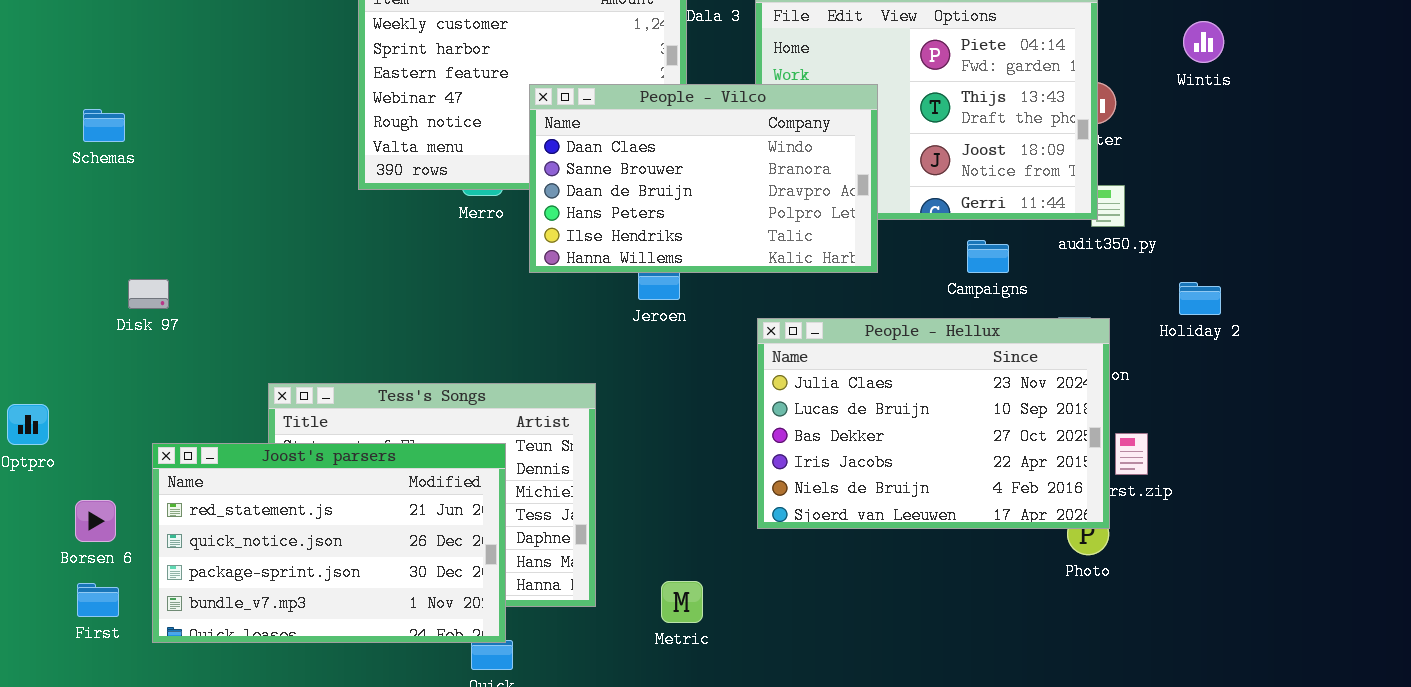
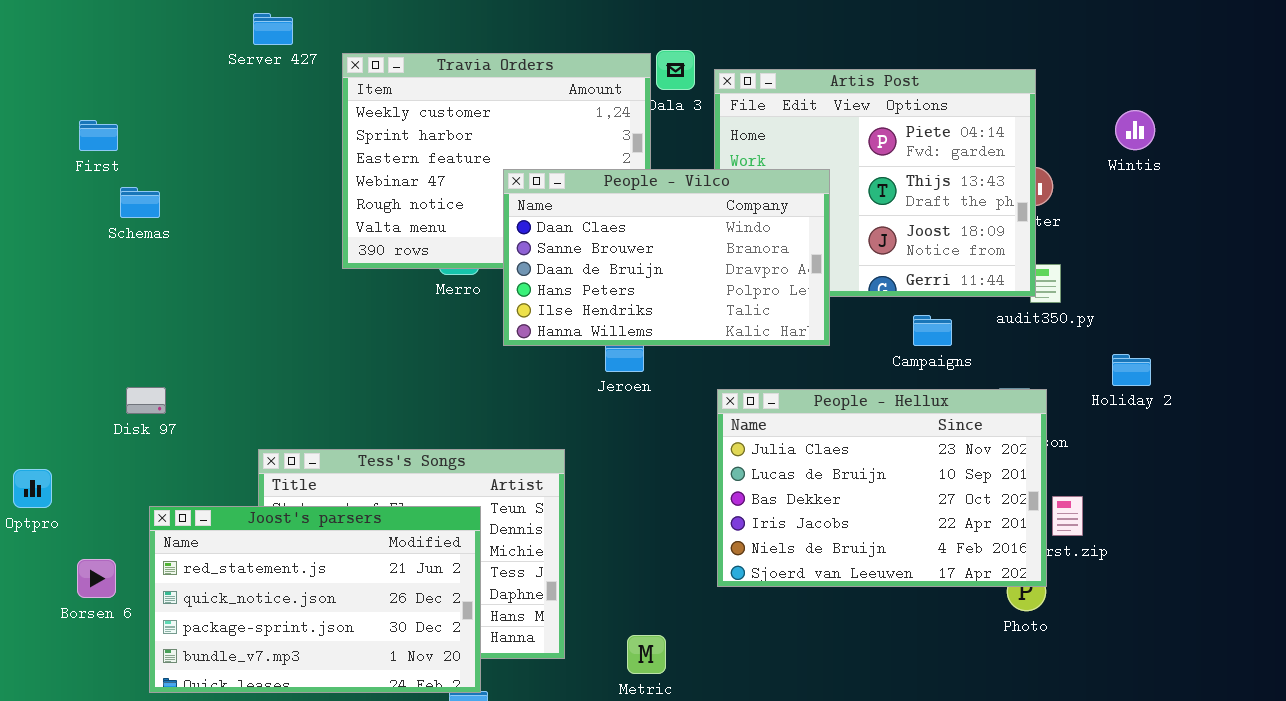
Schemas: [83,109,125,142] -> [120,187,160,218], moved
Disk 97: [128,279,169,309] -> [126,387,166,414], moved
First: [77,583,119,617] -> [79,120,118,151], moved

